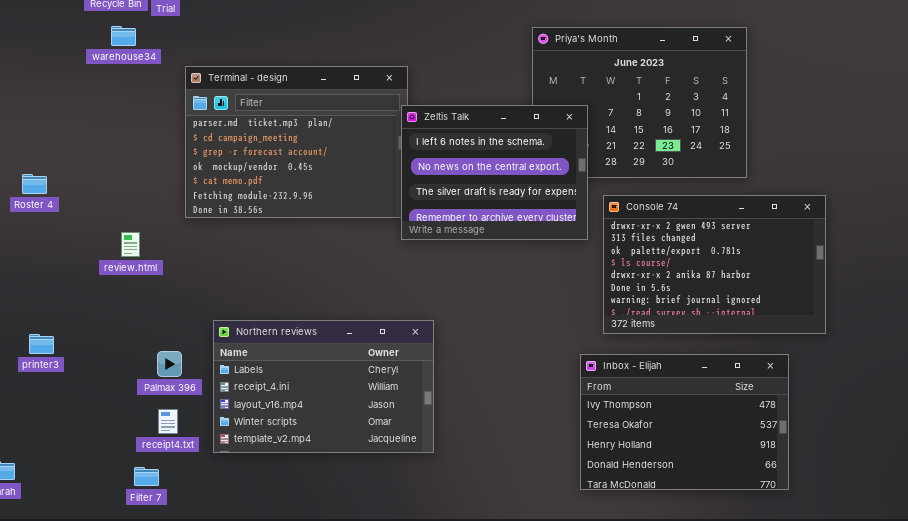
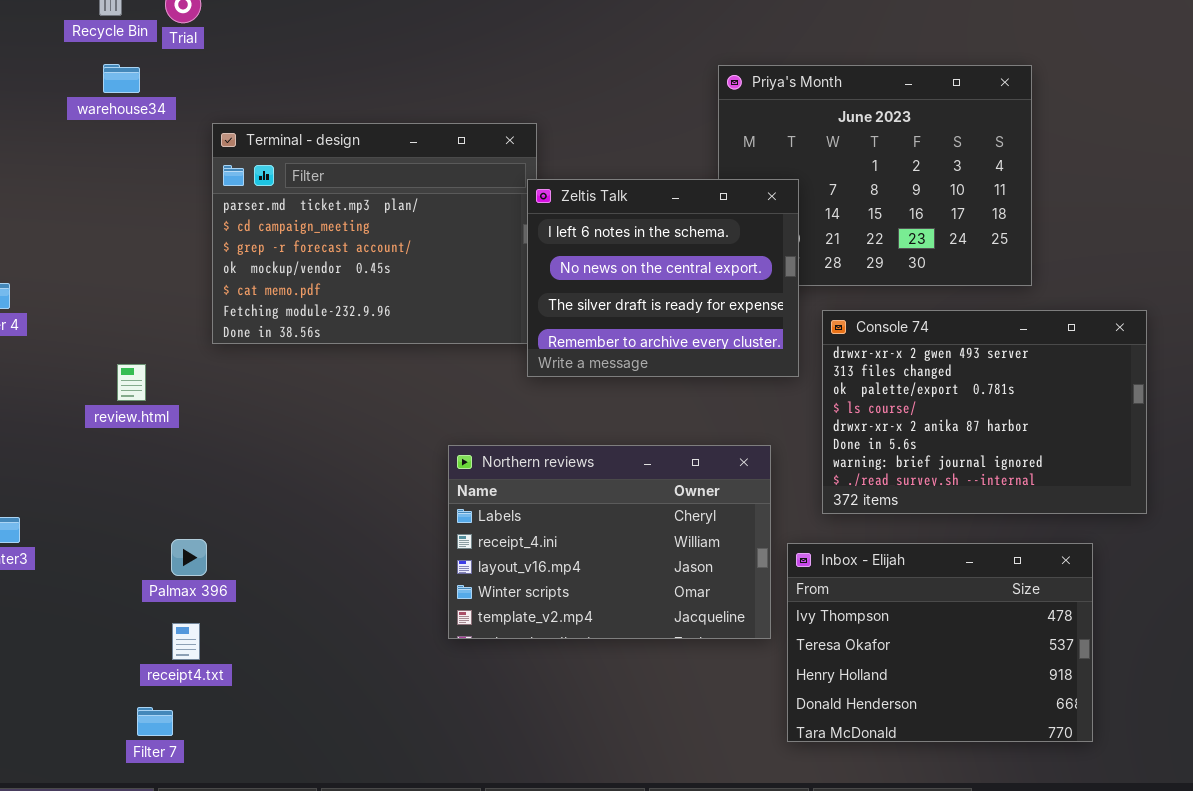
Northern reviews: [213,320,434,453] -> [448,445,771,639], moved

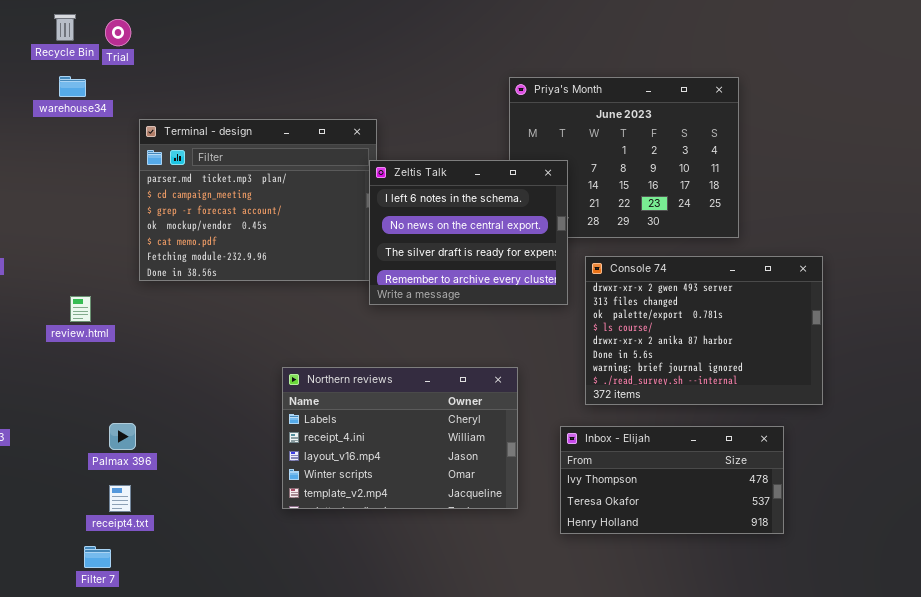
Northern reviews: [448,445,771,639] -> [282,367,518,509], moved
Inbox - Elijah: [787,543,1093,742] -> [560,426,784,534], resized

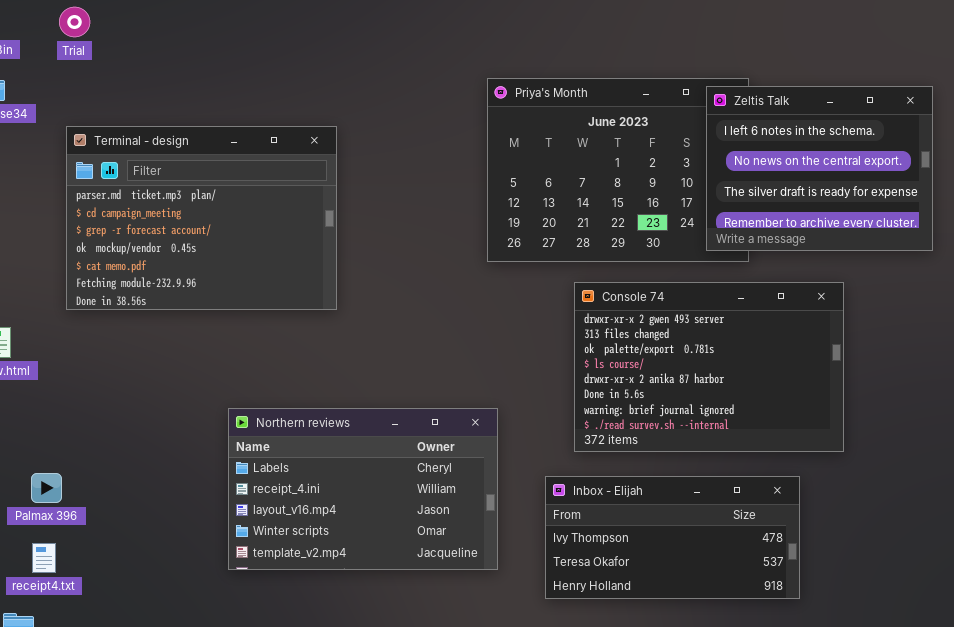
Trial: [105,19,131,46] -> [59,7,90,37], moved
Zeltis Talk: [369,160,568,305] -> [706,86,933,251], moved

